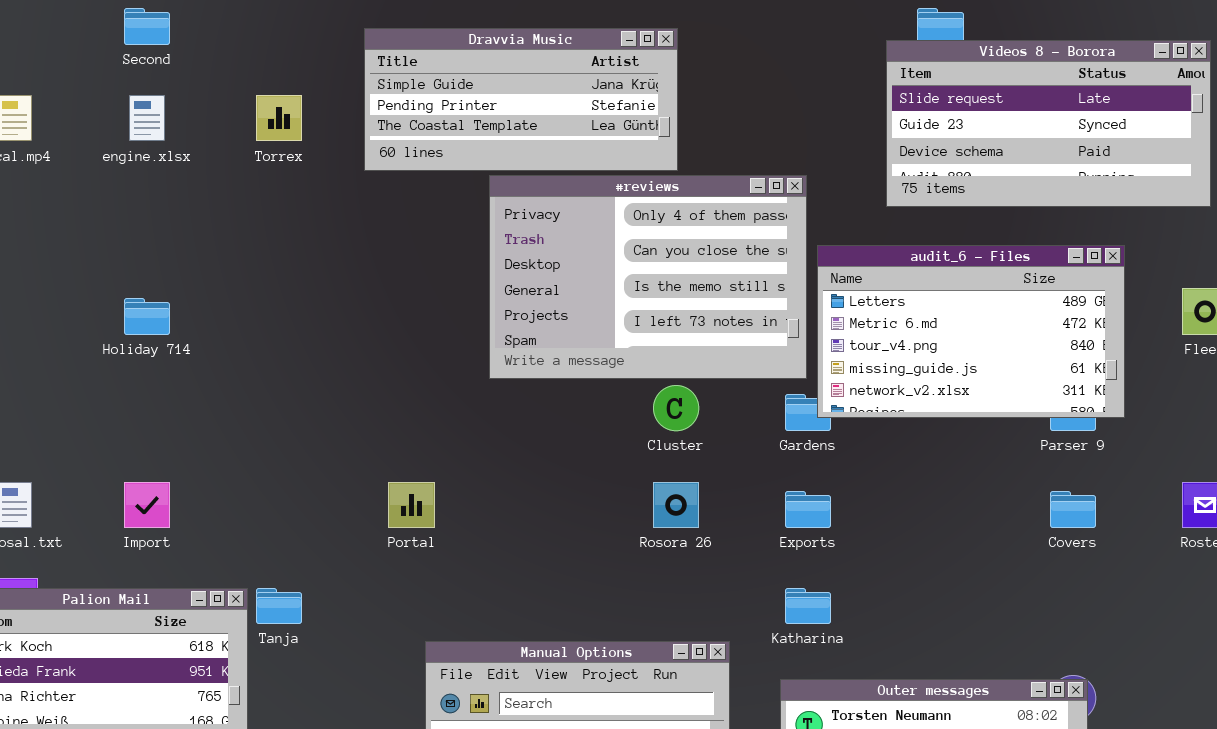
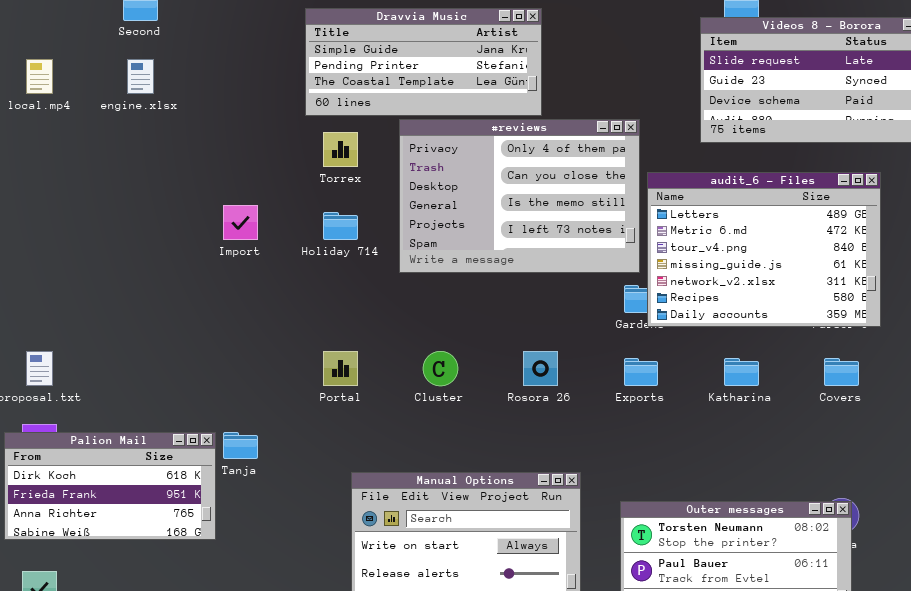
Torrex: [256,95,302,141] -> [323,132,358,167], moved
audit_6 - Files: [817,245,1125,418] -> [647,172,881,327], resized
Holiday 714: [124,298,170,335] -> [323,212,358,240], moved
Cluster: [653,385,699,431] -> [423,351,458,386], moved
Import: [124,482,170,528] -> [223,205,258,240], moved
Katharina: [785,588,831,624] -> [724,358,759,386], moved

